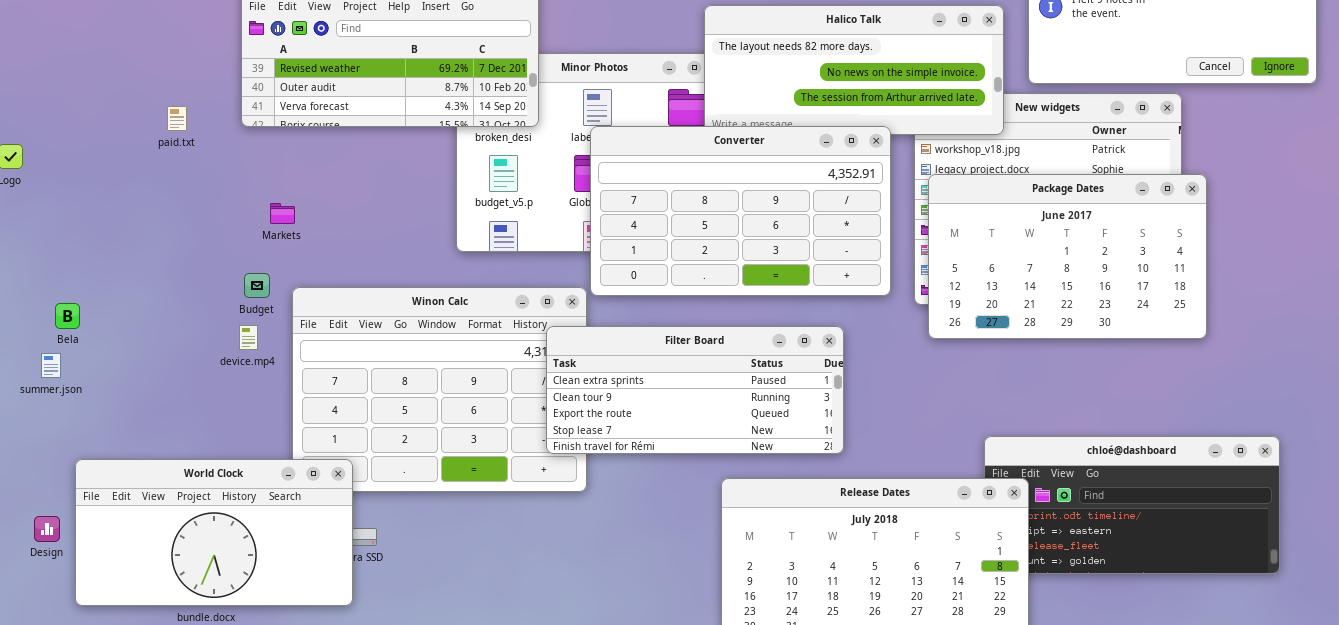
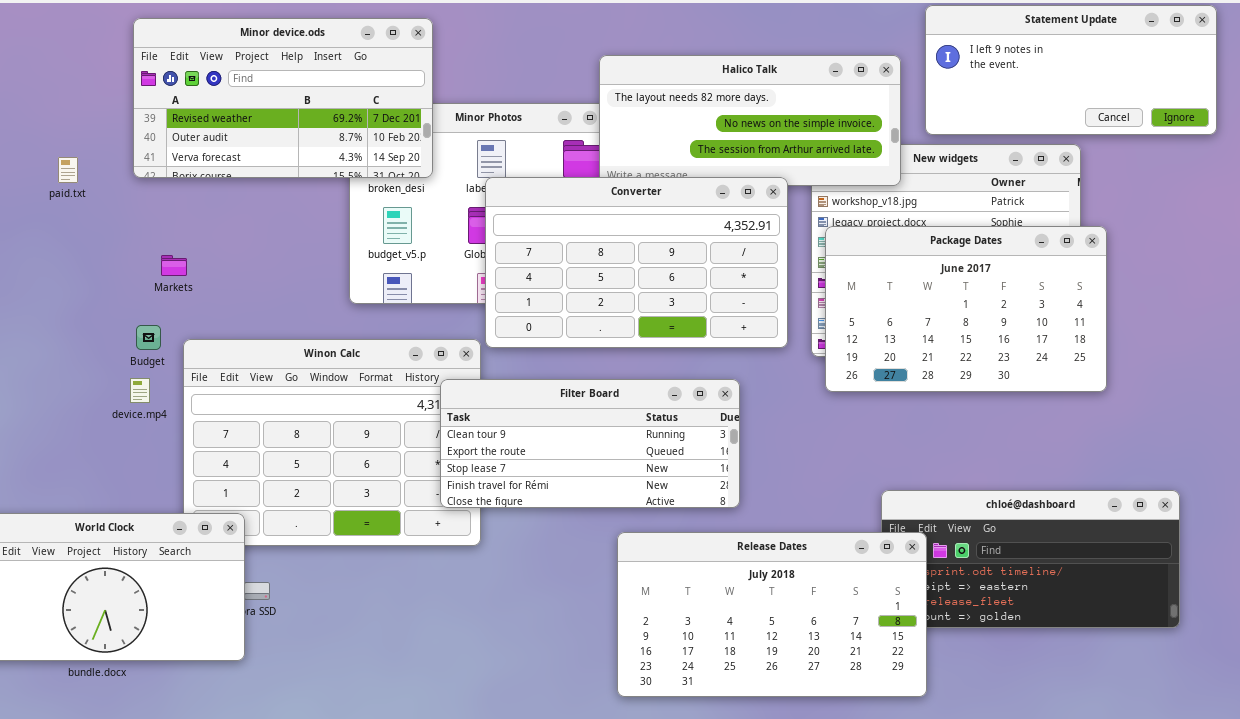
Filter Board: [546,326,844,454] -> [440,379,740,508], scrolled down 1 row

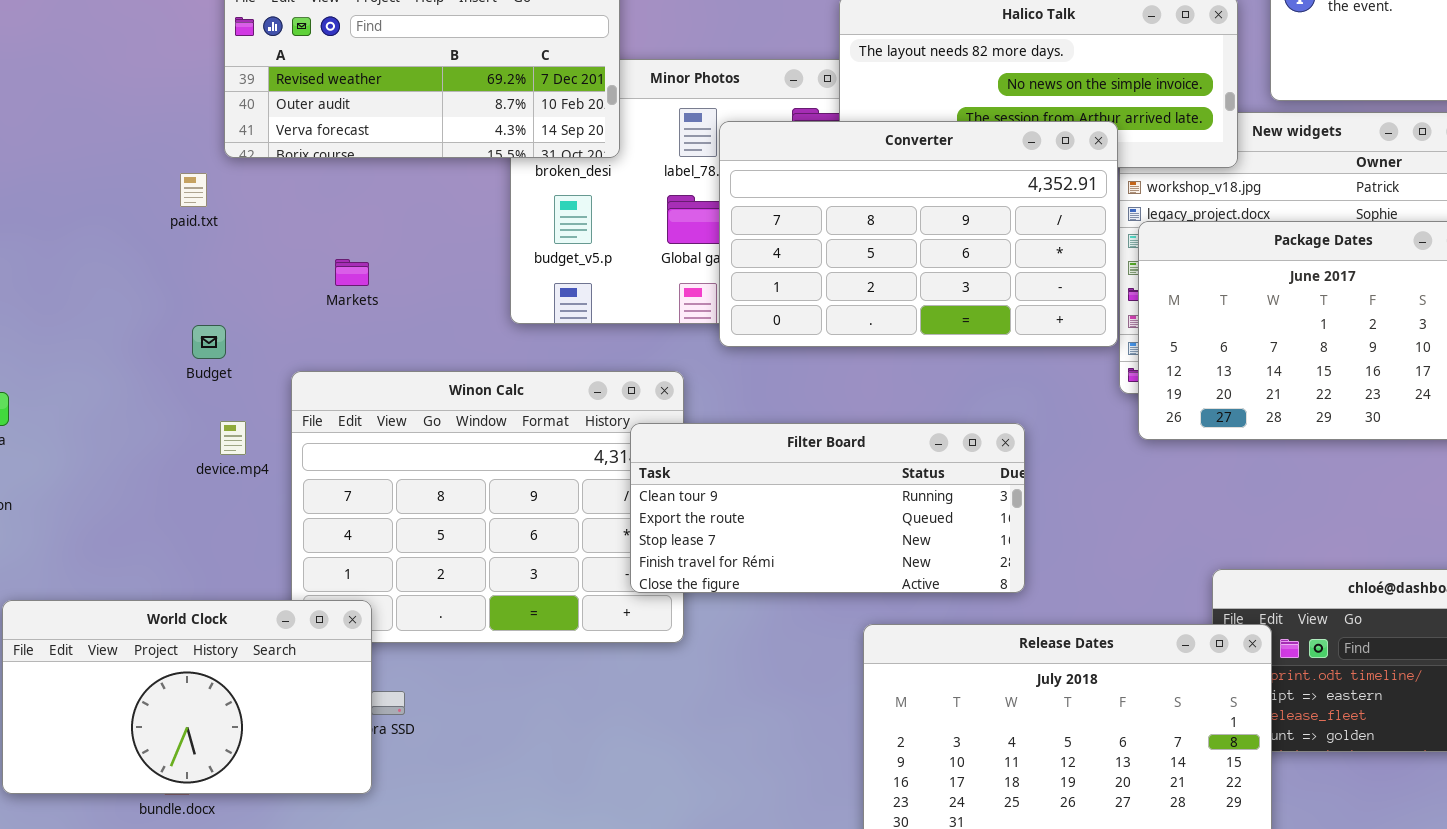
paid.txt: [58,157,78,183] -> [180,173,207,207], moved
Converter: [485,177,788,348] -> [719,121,1118,347], moved
Markets: [161,255,187,276] -> [335,259,369,286], moved
Budget: [136,325,161,350] -> [192,325,226,359], moved

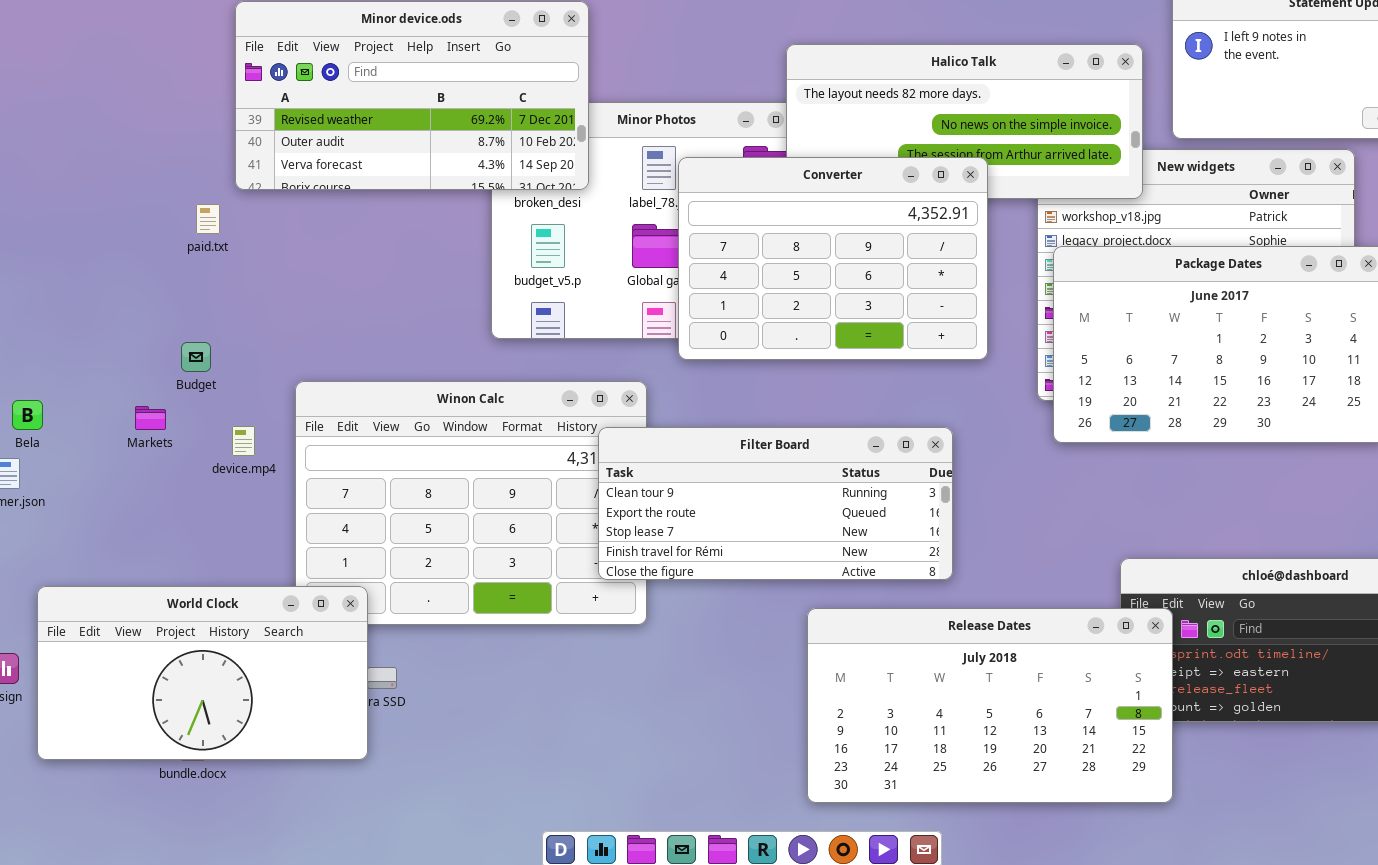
Converter: [719,121,1118,347] -> [678,157,988,360], resized
Markets: [335,259,369,286] -> [135,406,166,430], moved
Budget: [192,325,226,359] -> [181,342,211,372], moved

